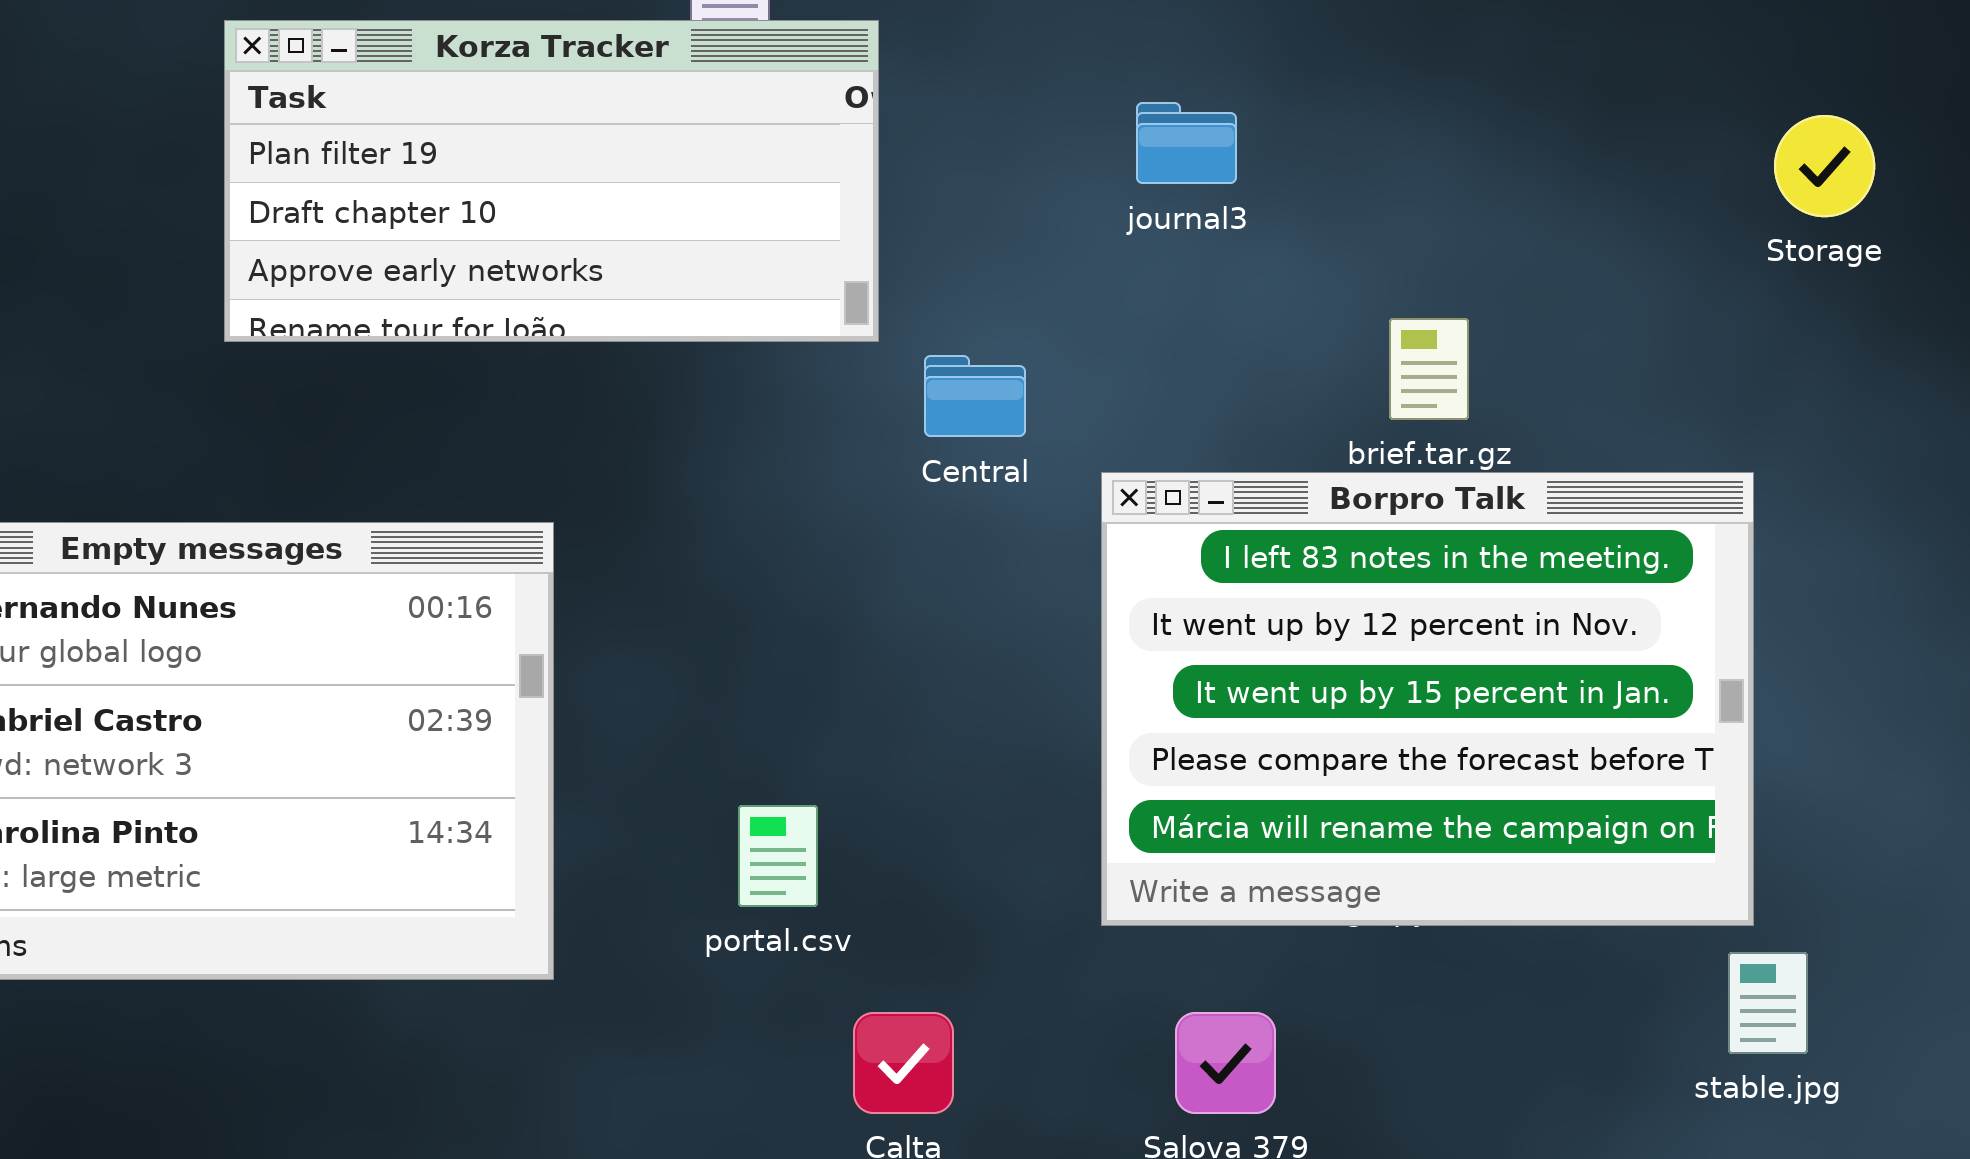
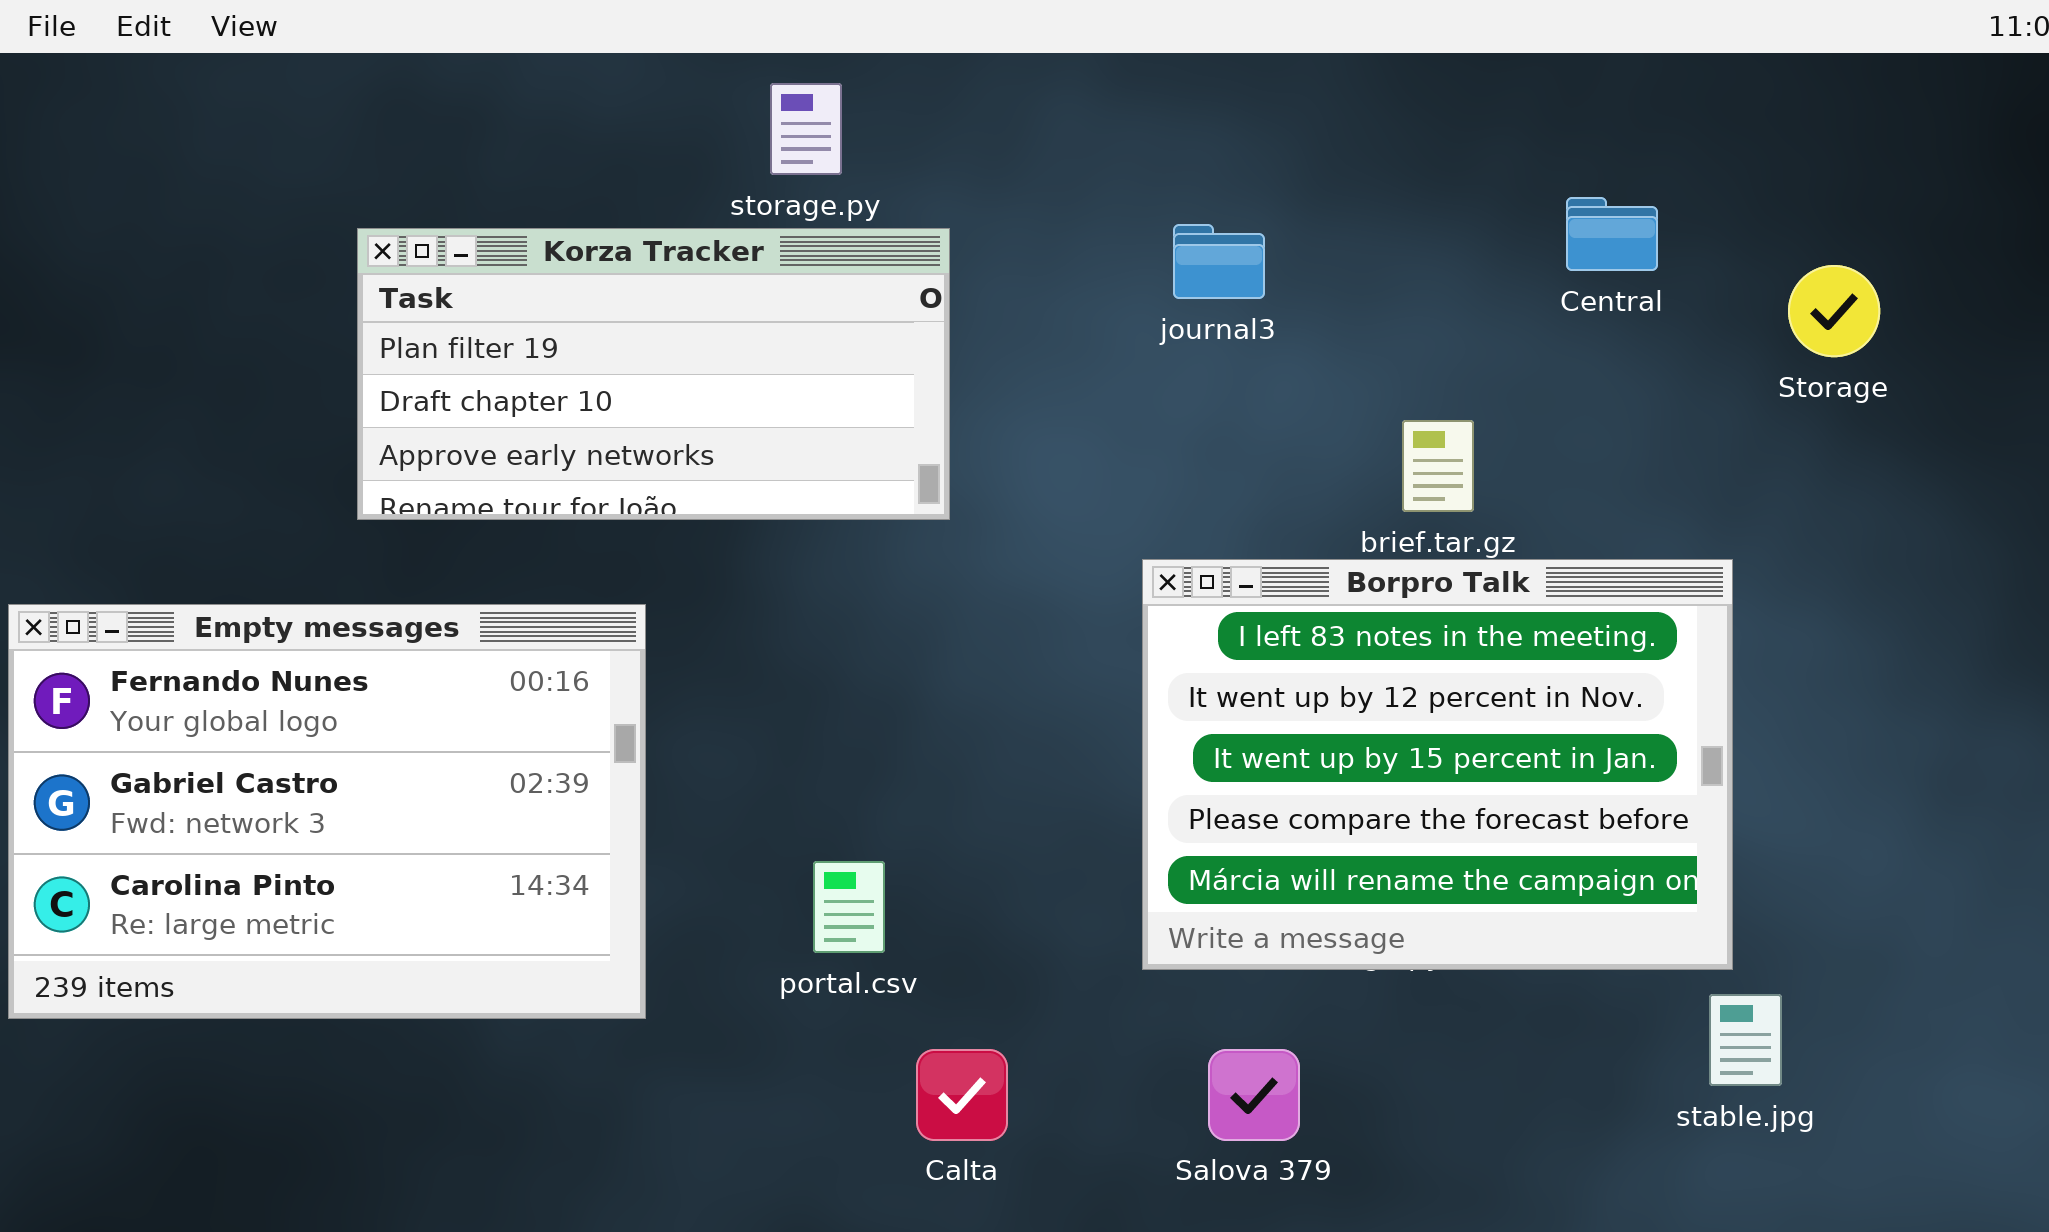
Korza Tracker: [224,20,879,342] -> [357,228,950,520], moved
Storage: [1774,115,1875,217] -> [1788,265,1880,357], moved
Central: [924,355,1026,437] -> [1566,197,1658,271], moved

